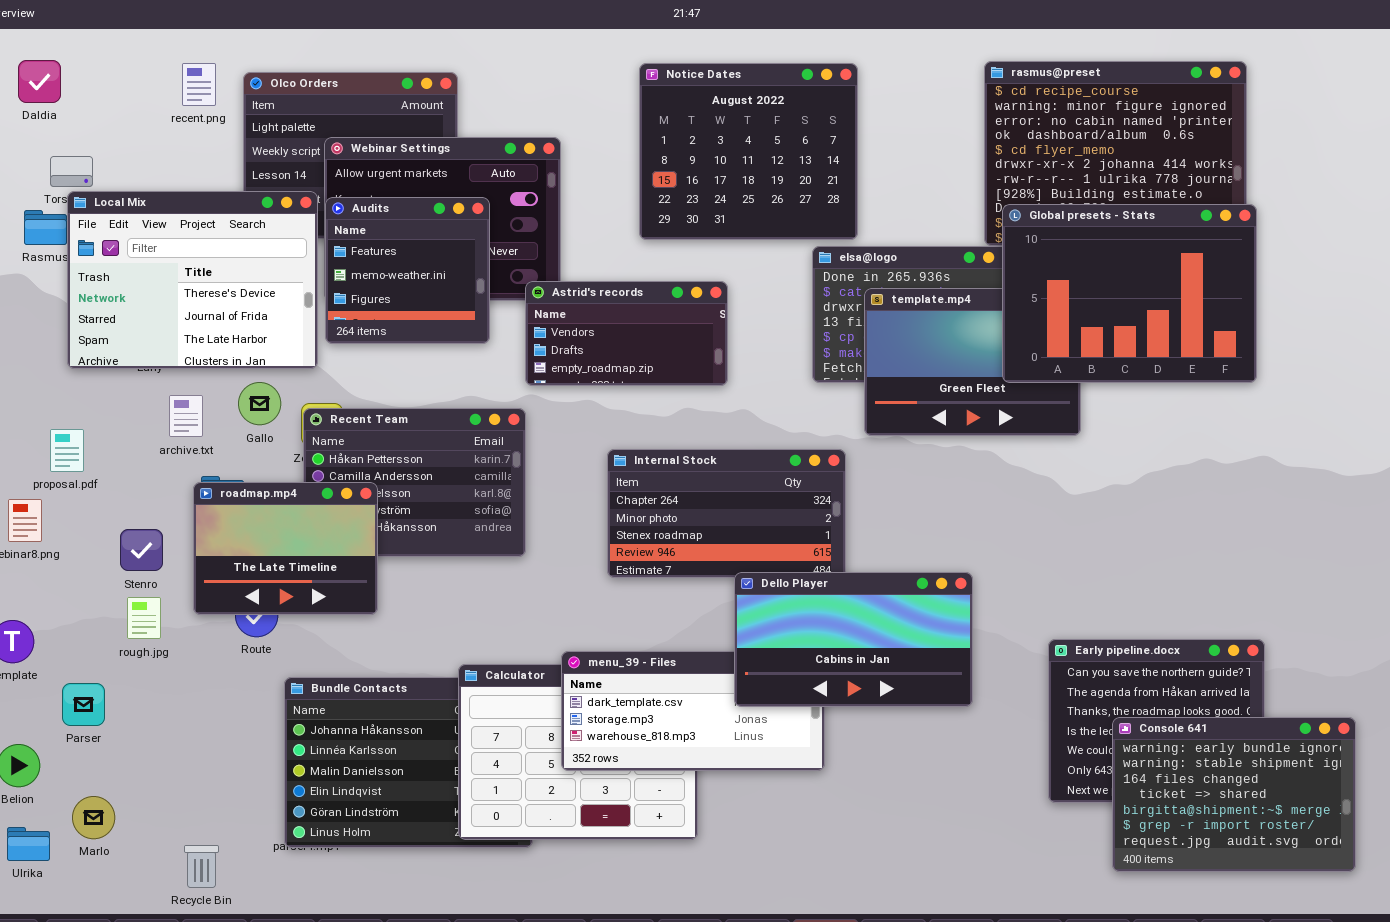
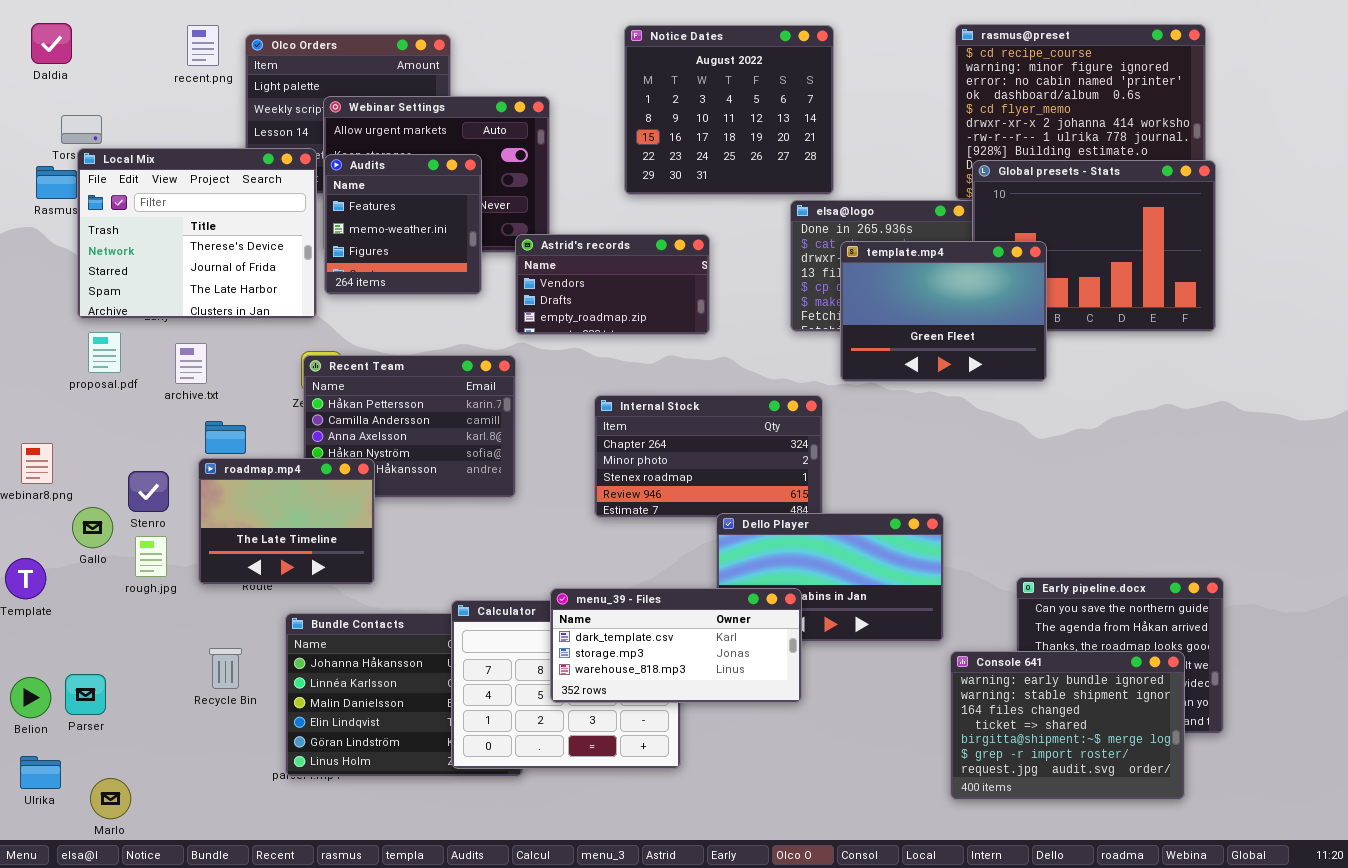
template.mp4: [864,288,1081,436] -> [840,241,1047,382], raised
Gallo: [238,382,281,425] -> [72,507,113,548], moved
proposal.pdf: [50,429,84,472] -> [88,332,121,373], moved
roadmap.mp4: [193,482,378,615] -> [198,458,375,585], moved
menu_39 - Files: [561,651,825,771] -> [550,588,802,703], raised
Parser: [62,683,105,726] -> [65,674,106,715], moved
Console 641: [1112,717,1356,872] -> [950,651,1185,800], moved
Marlo: [72,796,115,839] -> [90,778,131,819], moved
Recycle Bin: [184,845,219,888] -> [209,648,242,689], moved

